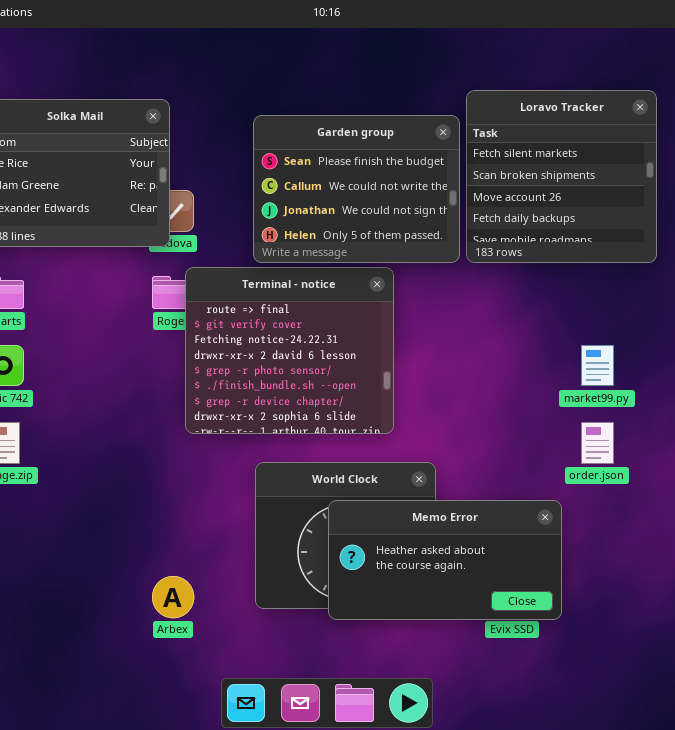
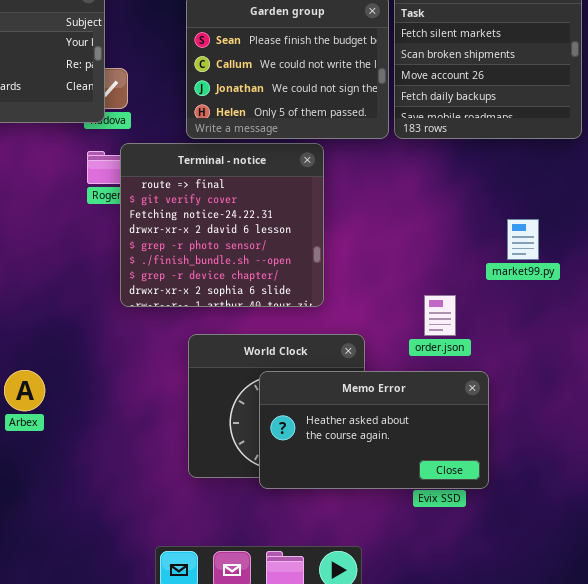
order.json: [581,422,614,464] -> [424,295,456,336], moved
Arbex: [152,576,194,618] -> [4,370,45,411], moved

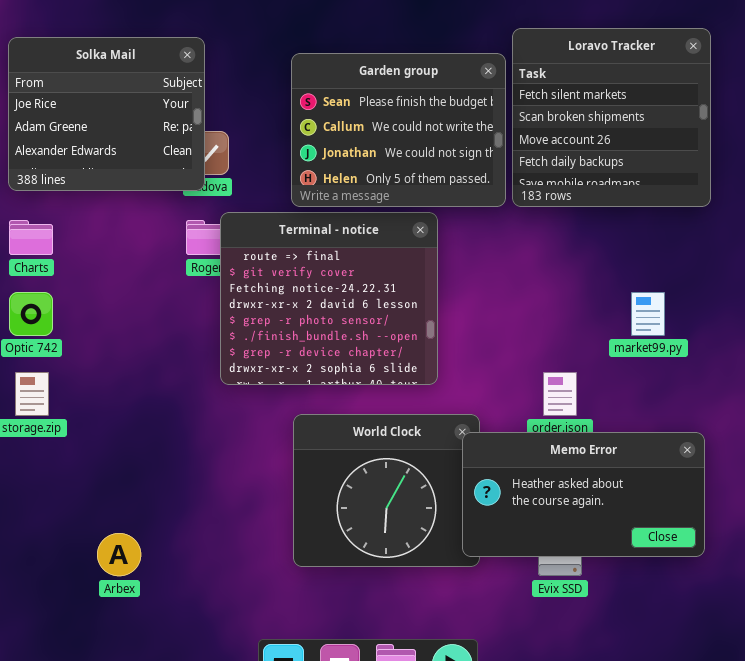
Arbex: [4,370,45,411] -> [97,533,141,576], moved
Memo Error: [259,371,489,489] -> [462,432,705,557], moved

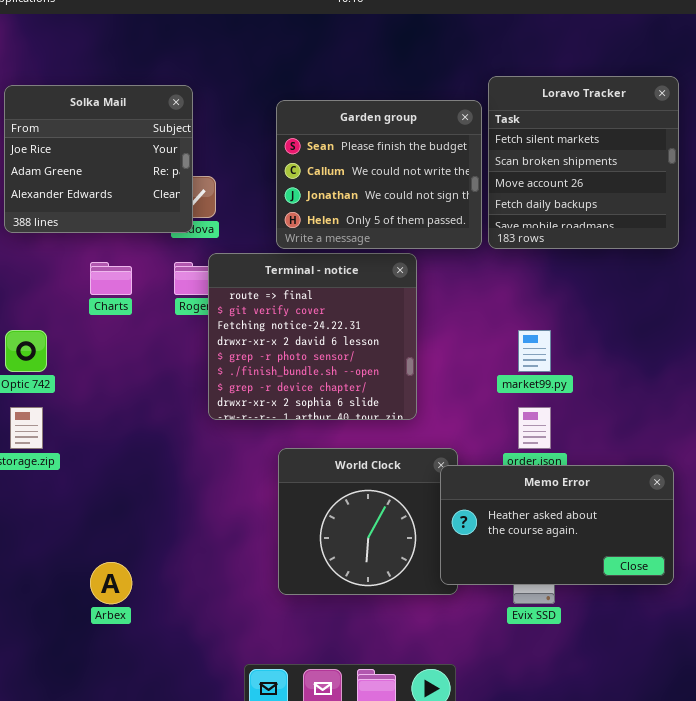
Charts: [9,220,53,255] -> [90,262,132,295], moved
market99.py: [631,292,665,336] -> [518,330,551,372], moved

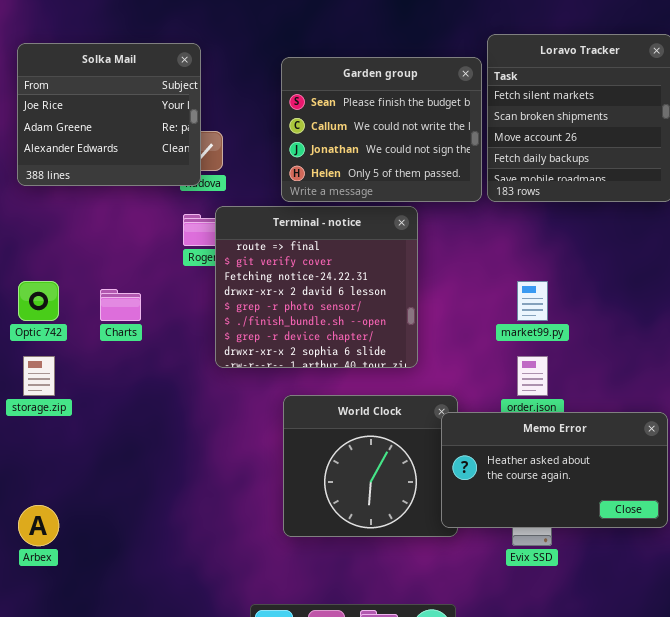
Charts: [90,262,132,295] -> [100,289,141,321], moved
Arbex: [90,562,132,604] -> [18,505,59,546], moved

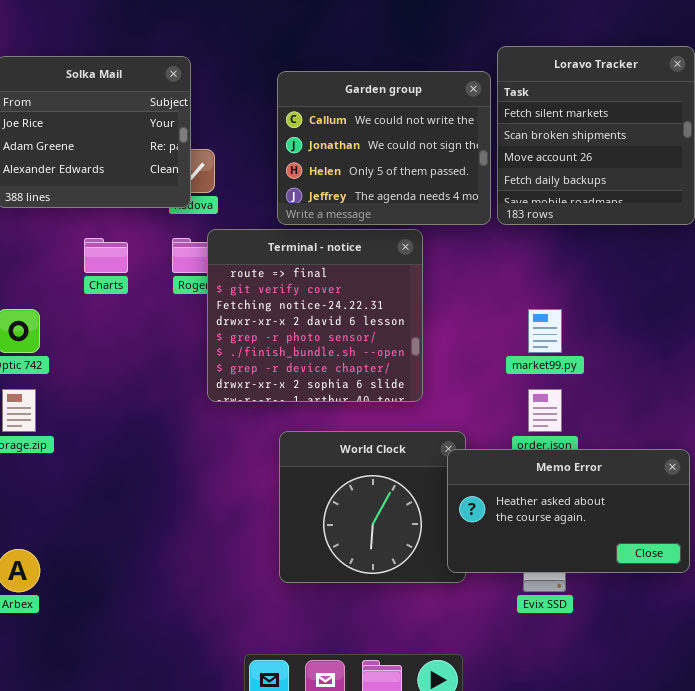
Garden group: [281,57,482,202] -> [277,71,491,225], scrolled down 1 row
Charts: [100,289,141,321] -> [84,238,128,273], moved

